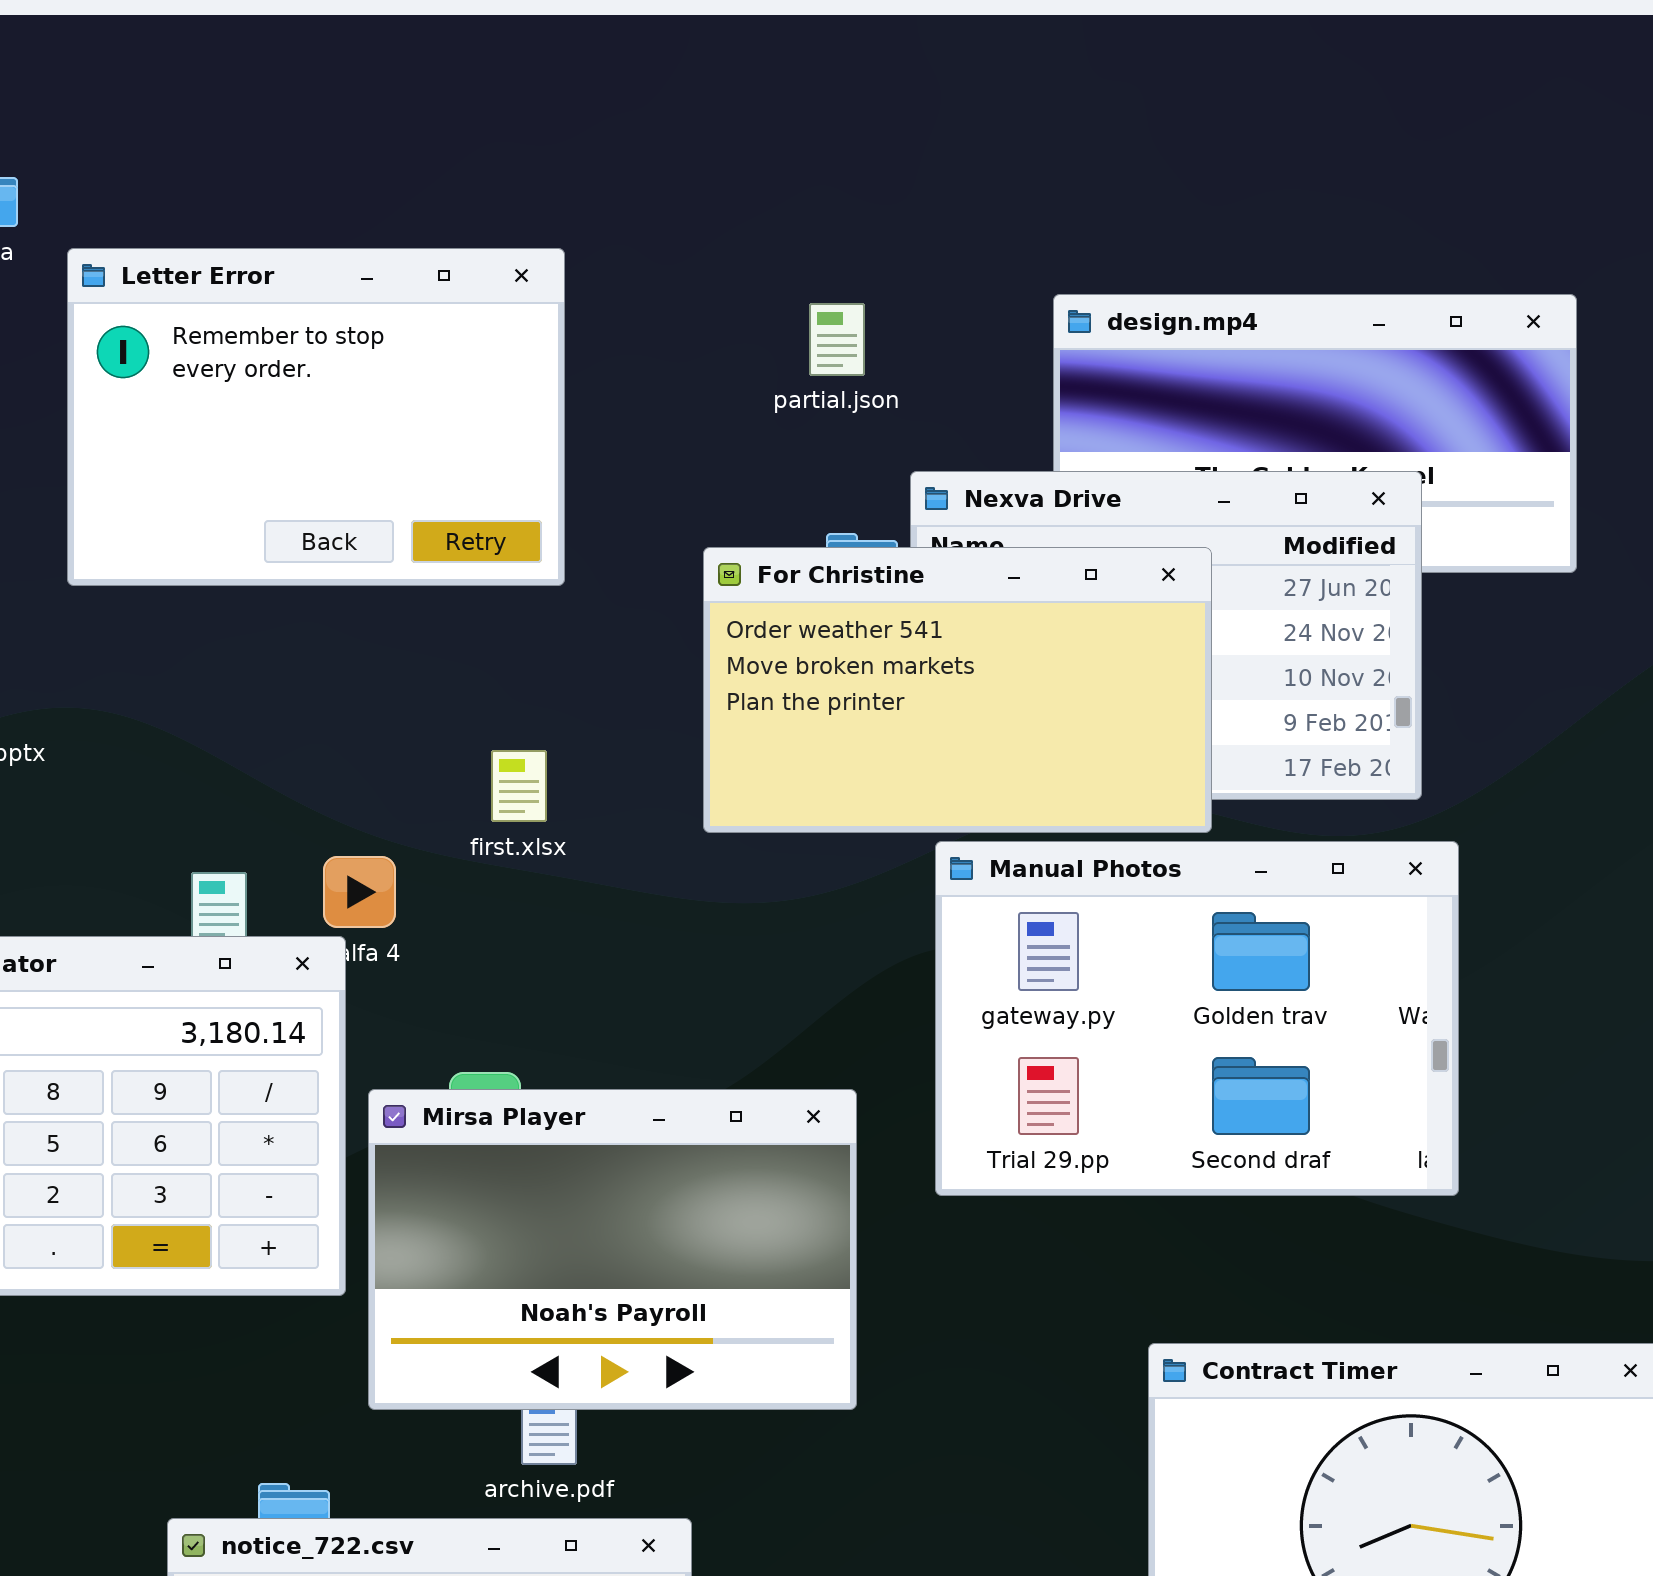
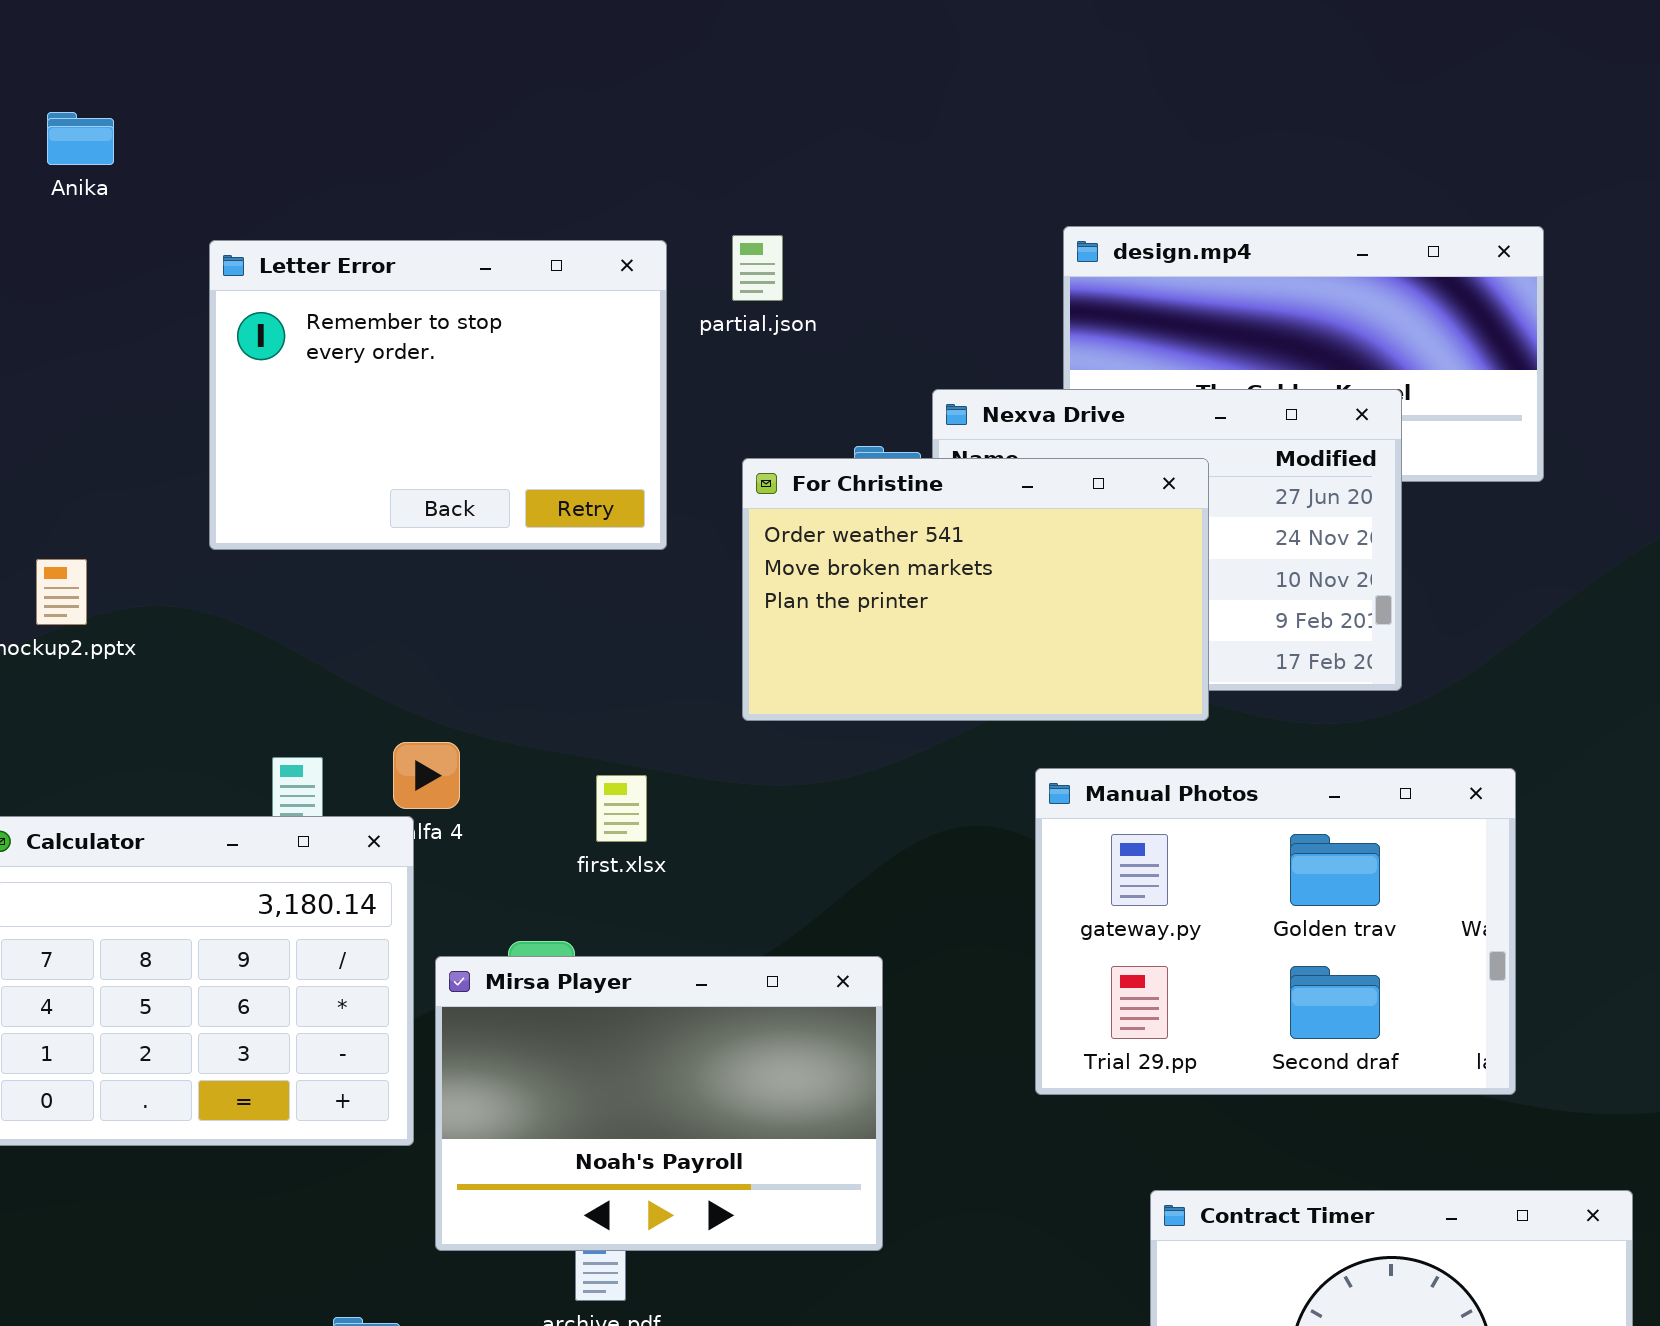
Letter Error: [67,248,565,586] -> [209,240,667,550], moved
partial.json: [809,303,865,376] -> [732,235,783,301], moved
first.xlsx: [491,750,547,822] -> [596,775,647,842], moved
Manual Photos: [935,841,1459,1196] -> [1035,768,1516,1095], moved

